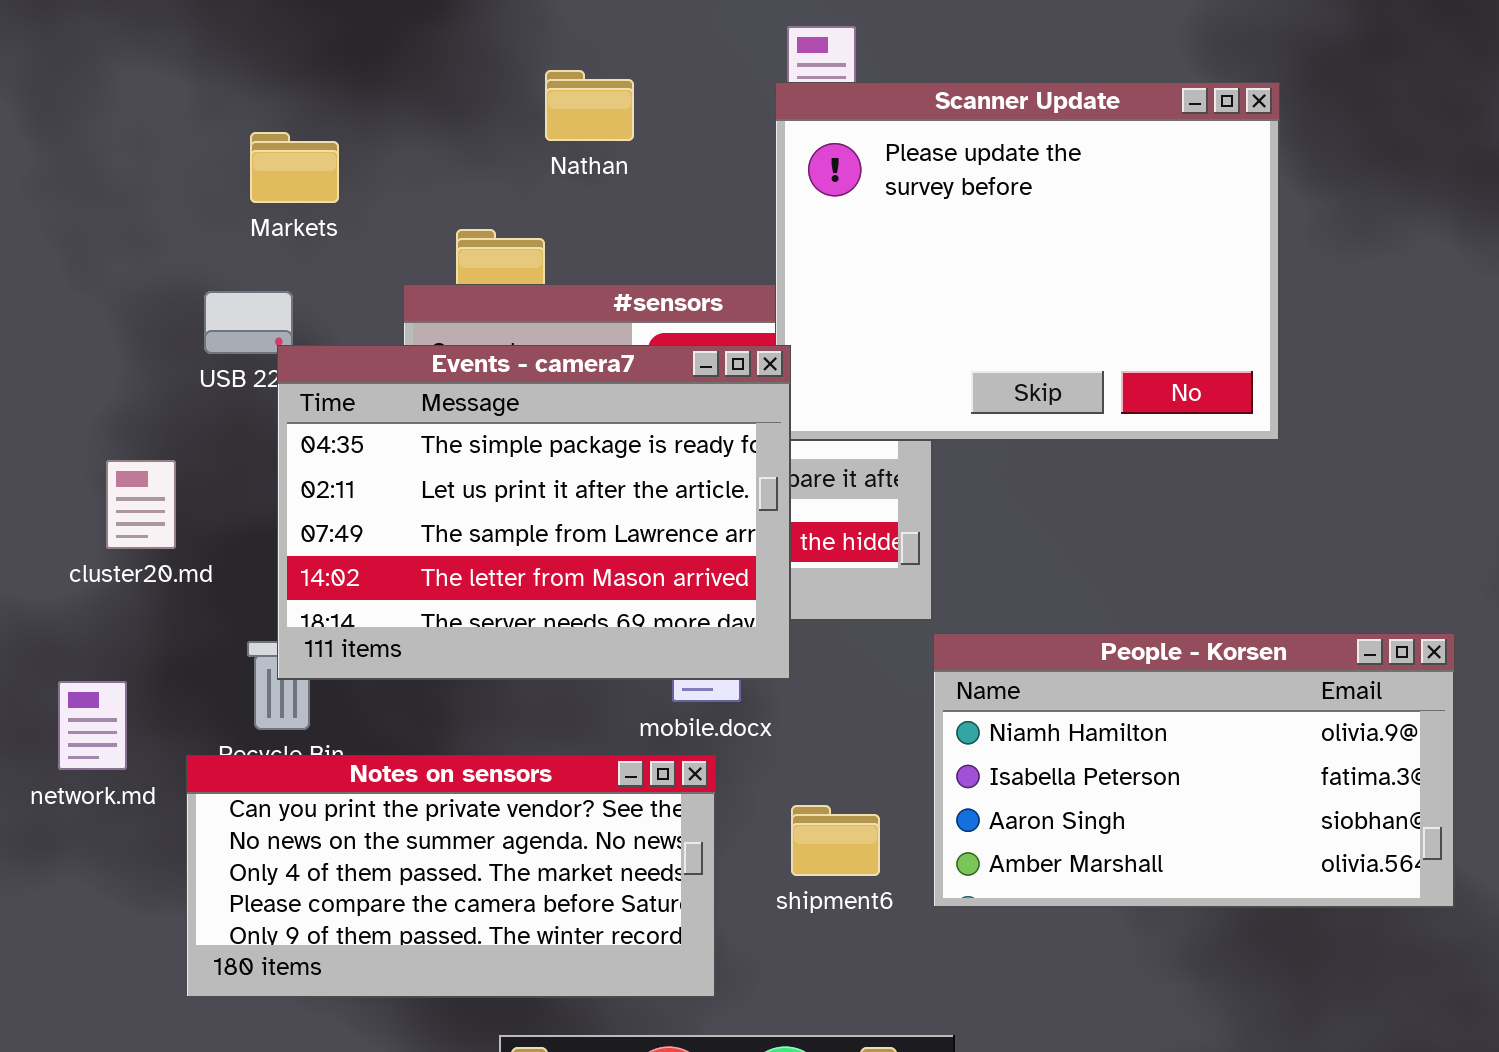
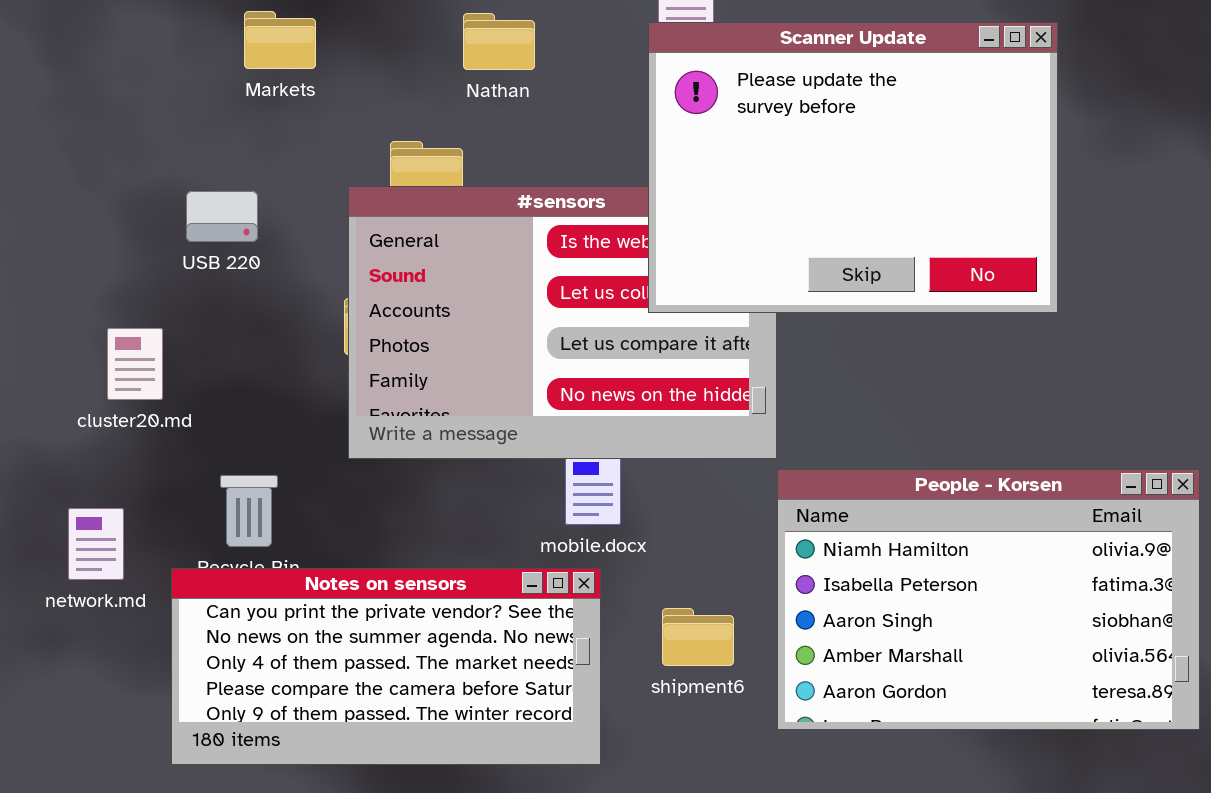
Markets: [250,132,339,203] -> [244,11,316,69], moved
Events - camera7: [277,345,791,680] -> none, closed
People - Korsen: [933,633,1455,908] -> [777,469,1200,730], resized

